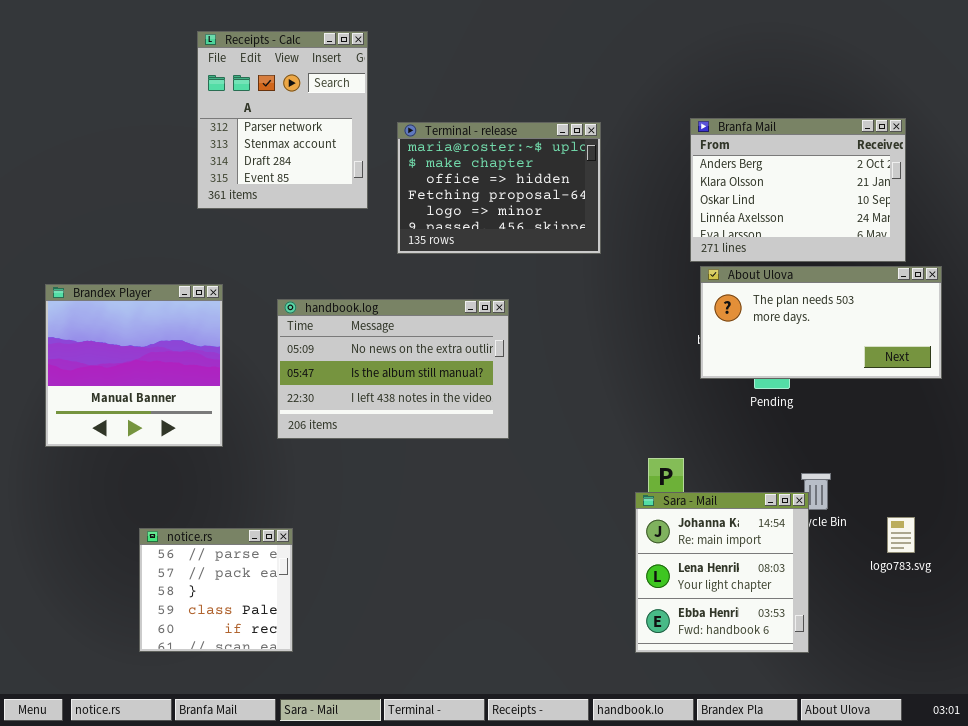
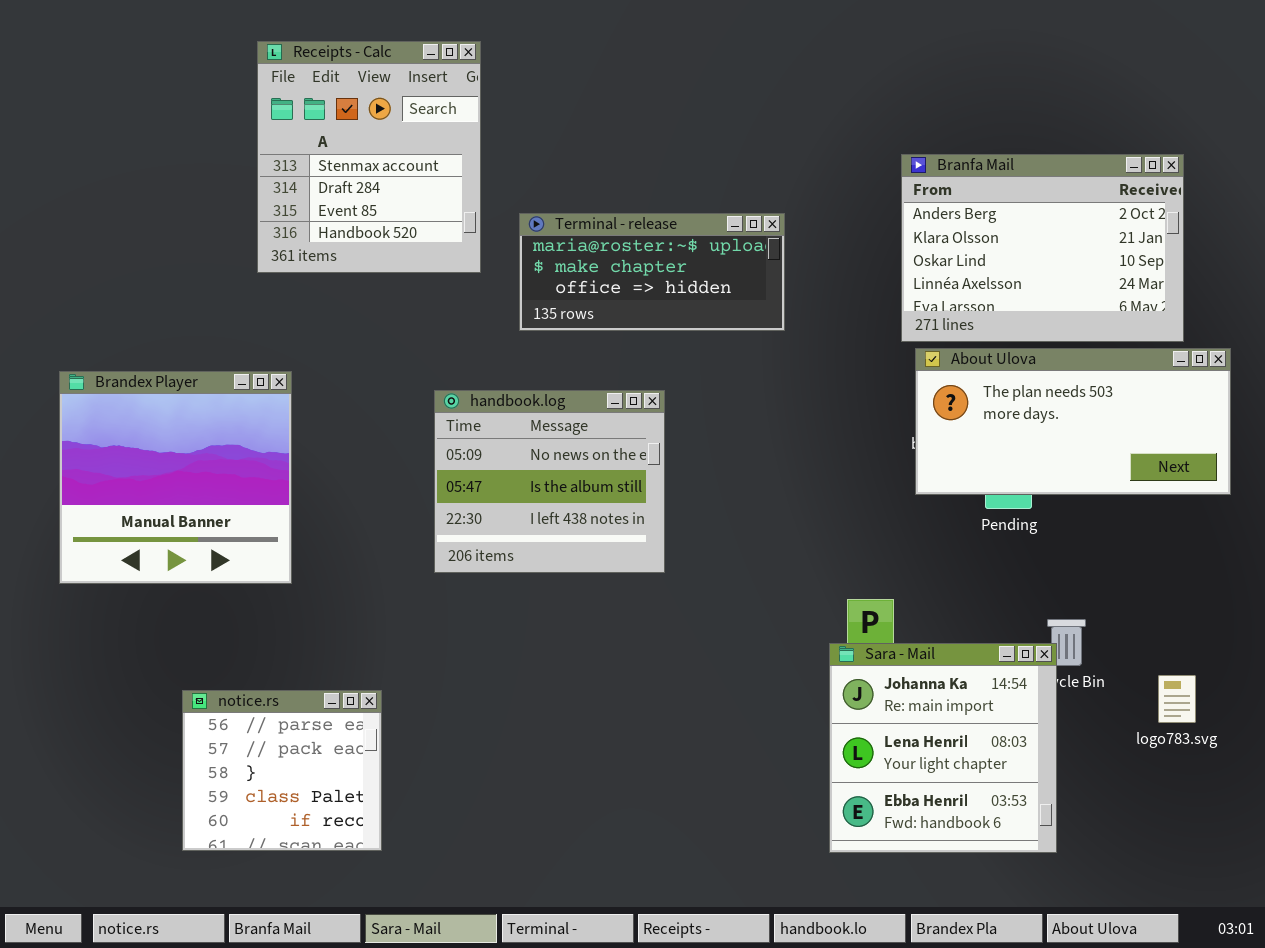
Receipts - Calc: [197,31,368,209] -> [257,41,481,273], scrolled down 1 row
Terminal - release: [397,122,601,254] -> [519,213,785,331], resized
handbook.log: [277,299,509,439] -> [434,390,665,573], resized

